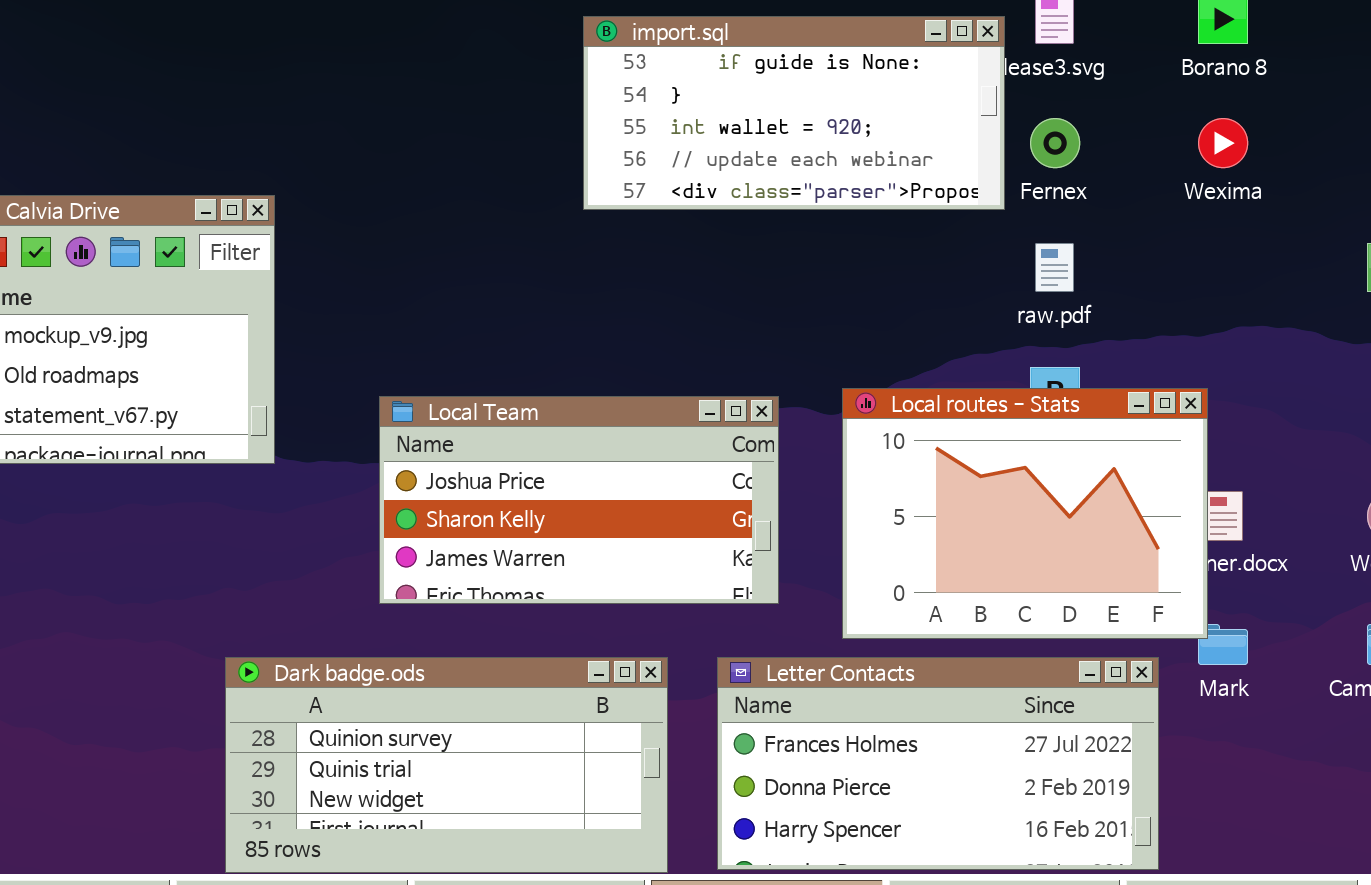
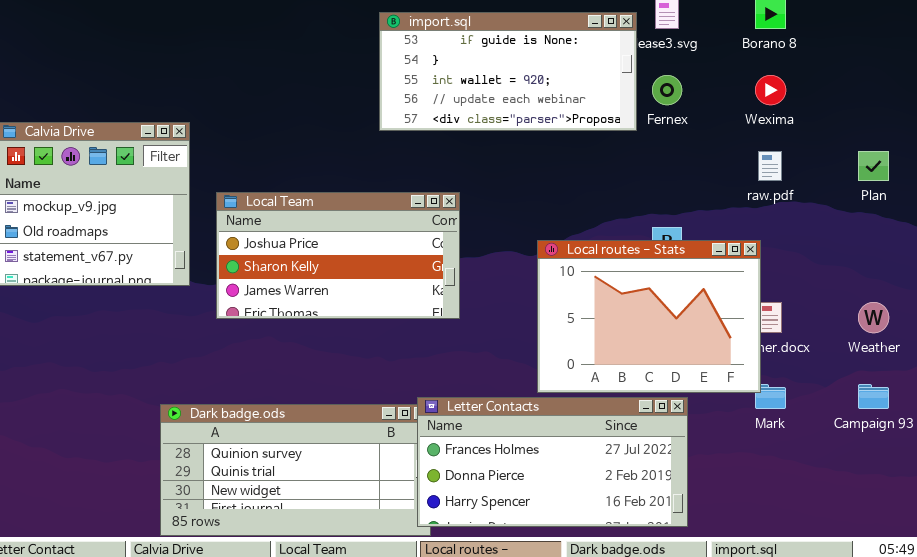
raw.pdf: [1035,243,1074,292] -> [758,151,782,181], moved
Local Team: [379,396,779,604] -> [216,192,460,319], moved
Letter Contacts: [717,657,1159,870] -> [417,397,688,527], moved

